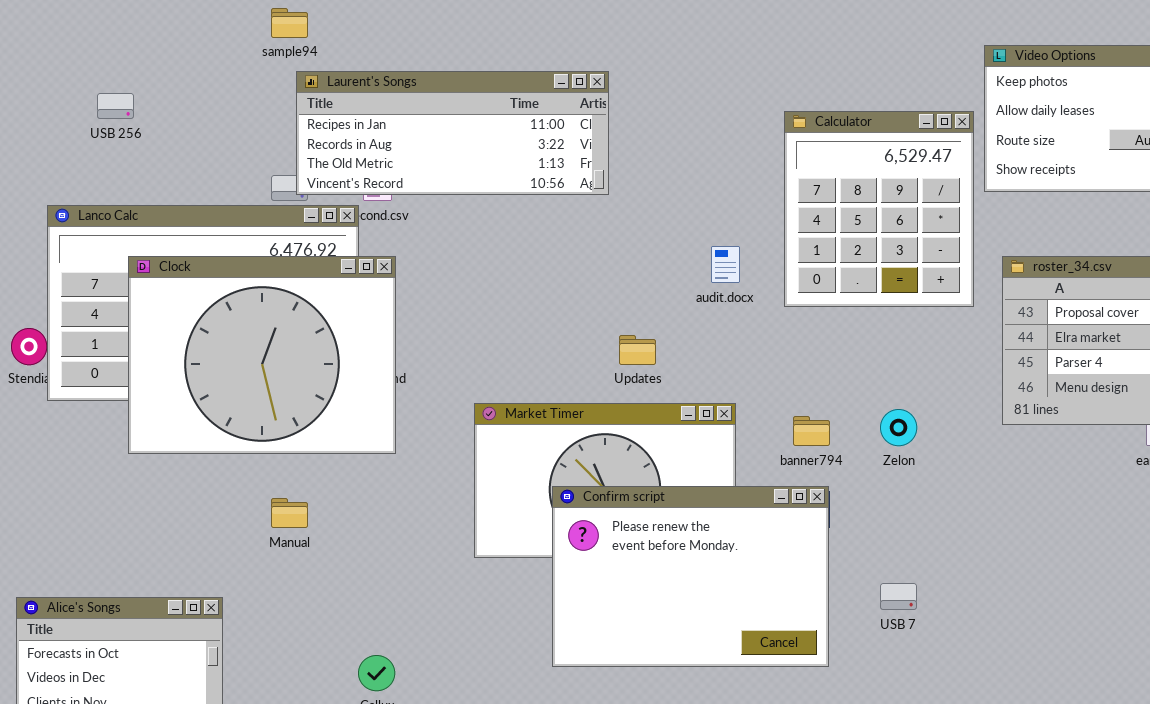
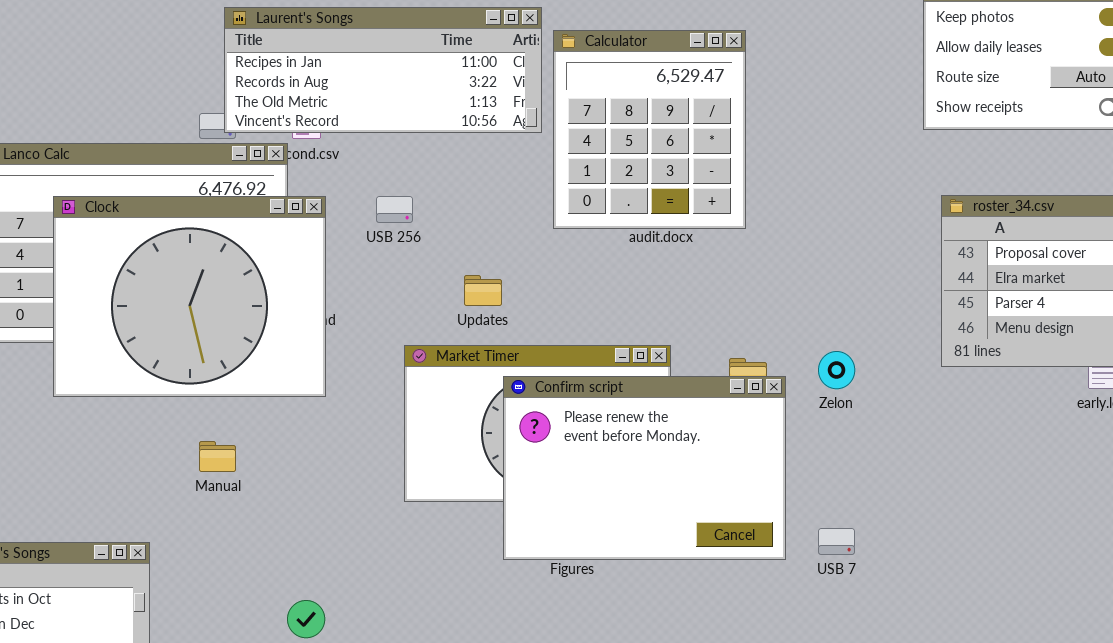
USB 256: [97,93,134,119] -> [376,196,413,223], moved
Calculator: [784,111,974,307] -> [553,30,746,229], moved
Updates: [619,335,656,365] -> [464,275,502,306], moved
Confirm script: [552,486,829,667] -> [503,376,786,560], moved

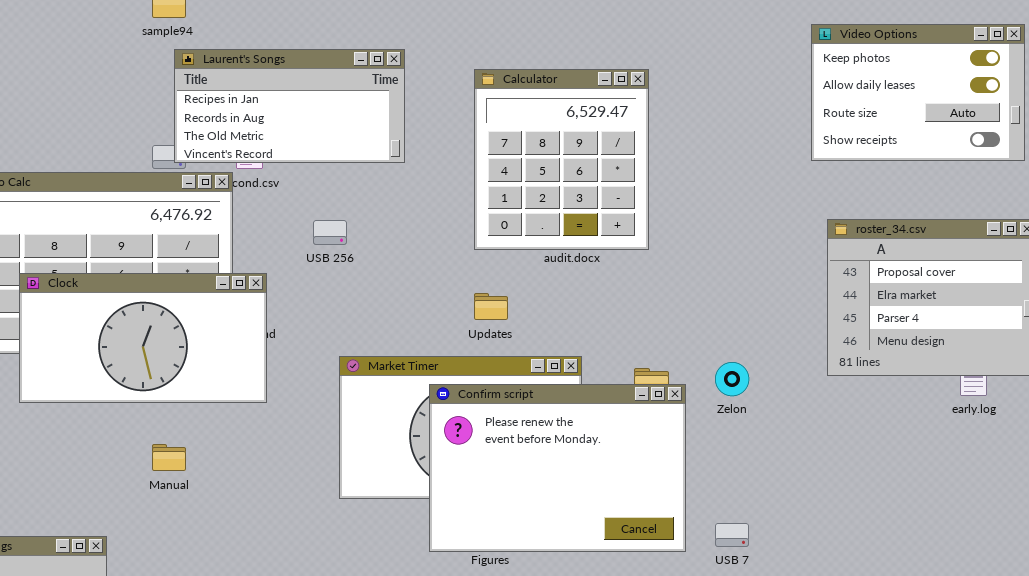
Laurent's Songs: [224,7,542,133] -> [174,49,405,163], resized
Clock: [53,196,326,397] -> [19,273,267,403], resized
Updates: [464,275,502,306] -> [474,293,508,320], moved

